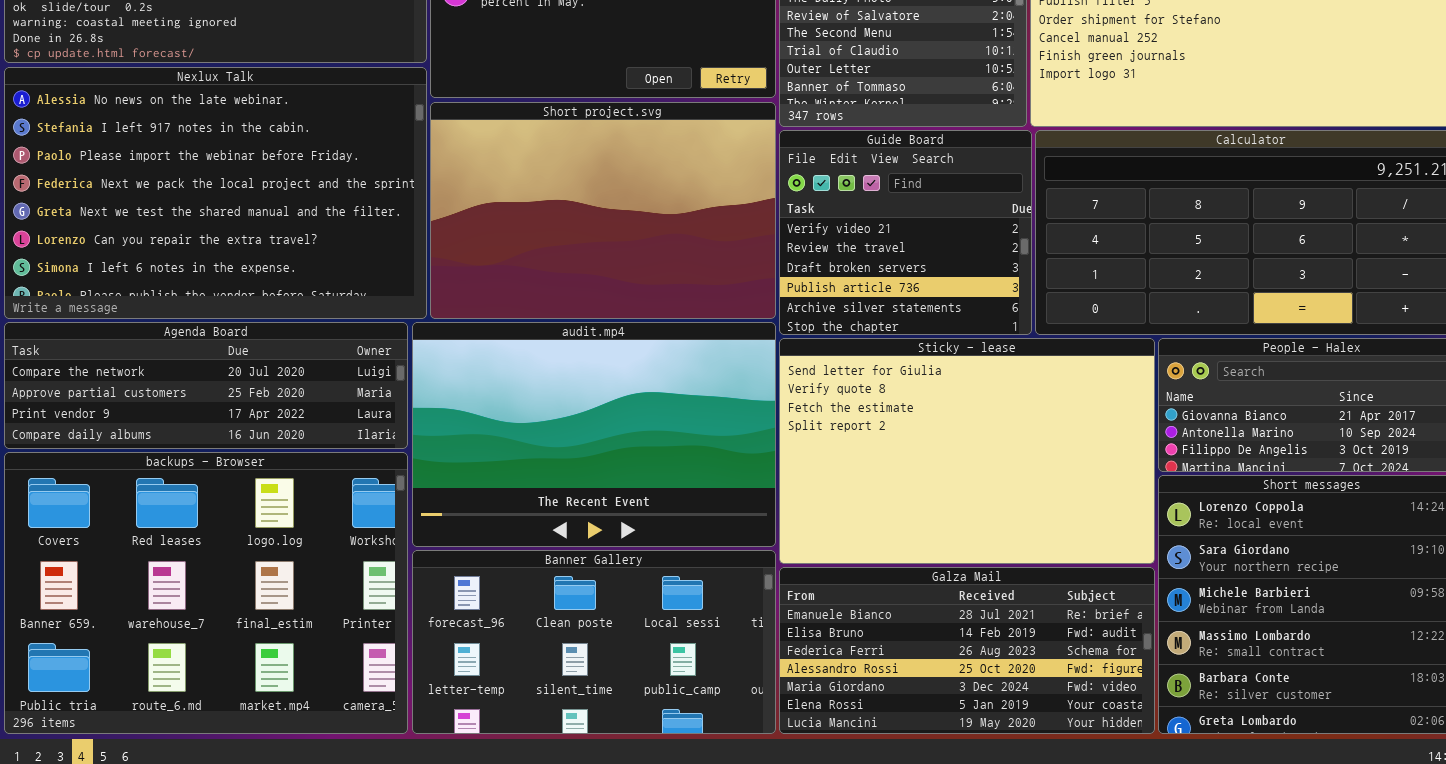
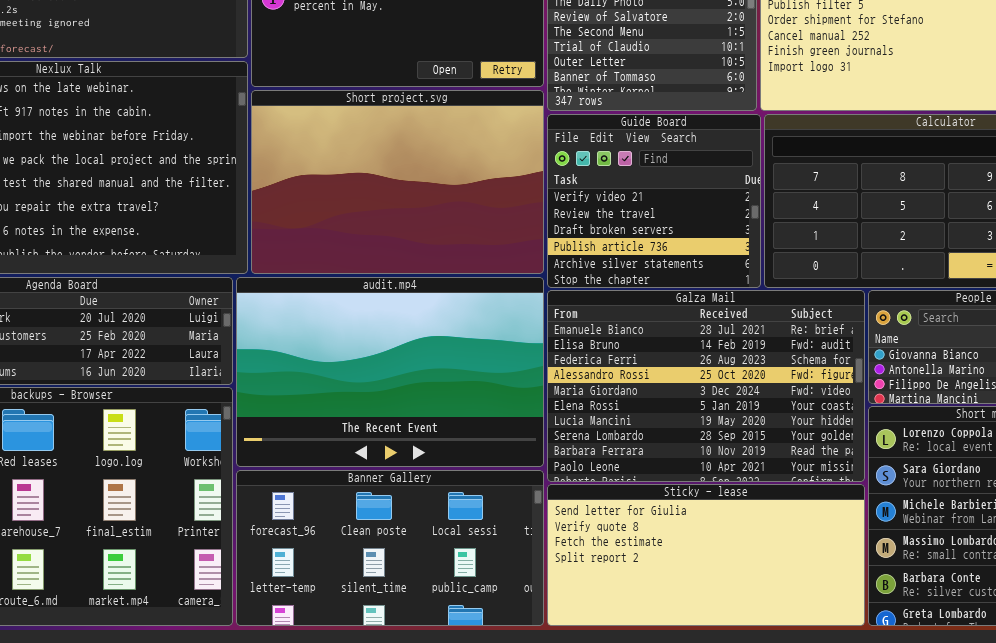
Sticky - lease: [779,338,1155,564] -> [547,484,865,626], moved, resized
Galza Mail: [779,567,1155,734] -> [547,290,865,482], moved, resized

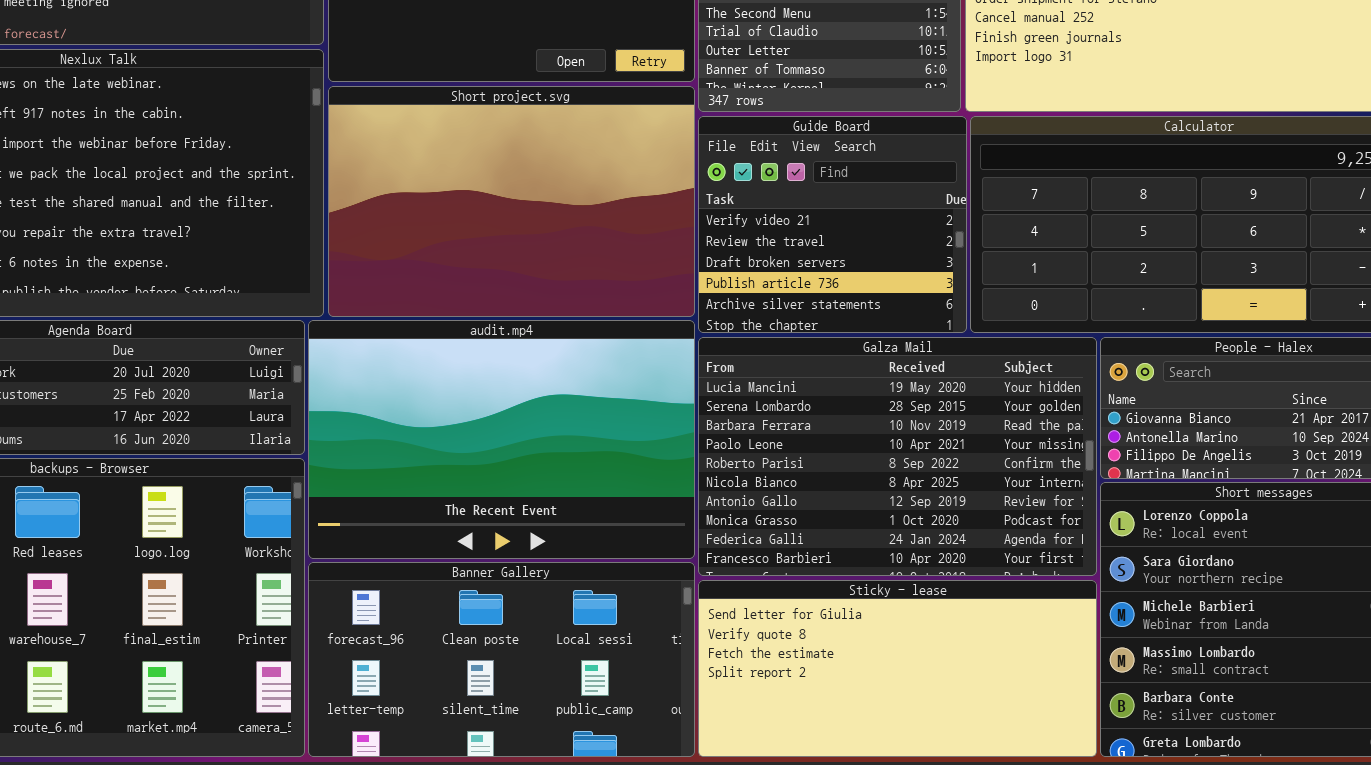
Galza Mail: [547,290,865,482] -> [698,337,1097,576], scrolled down 6 rows

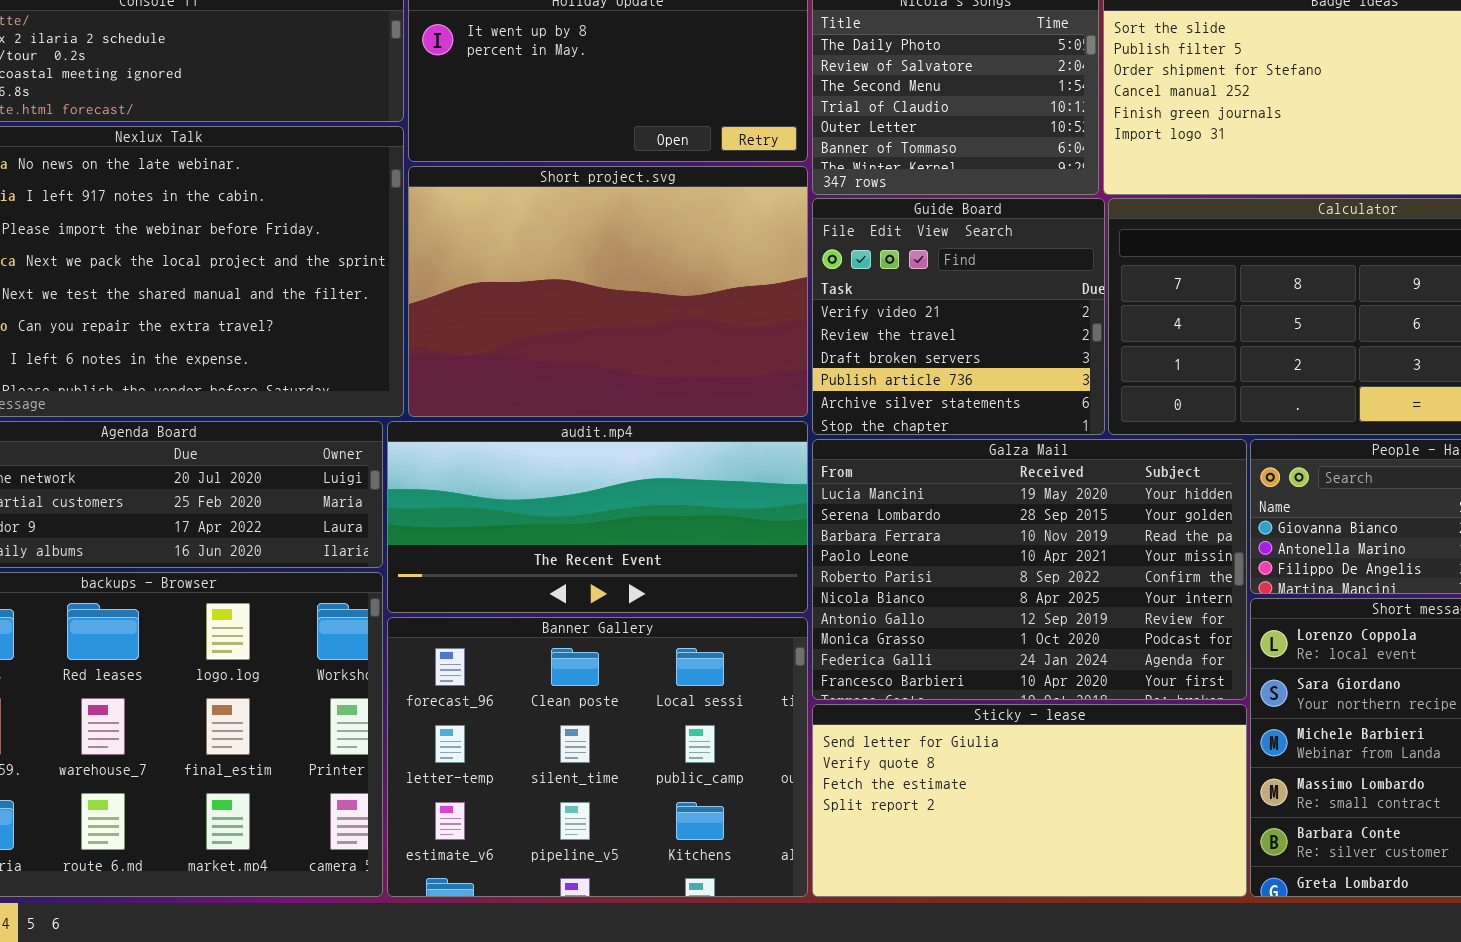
audit.mp4: [308,320,695,559] -> [387,421,808,613], resized
Banner Gallery: [308,562,695,757] -> [387,617,808,897], resized

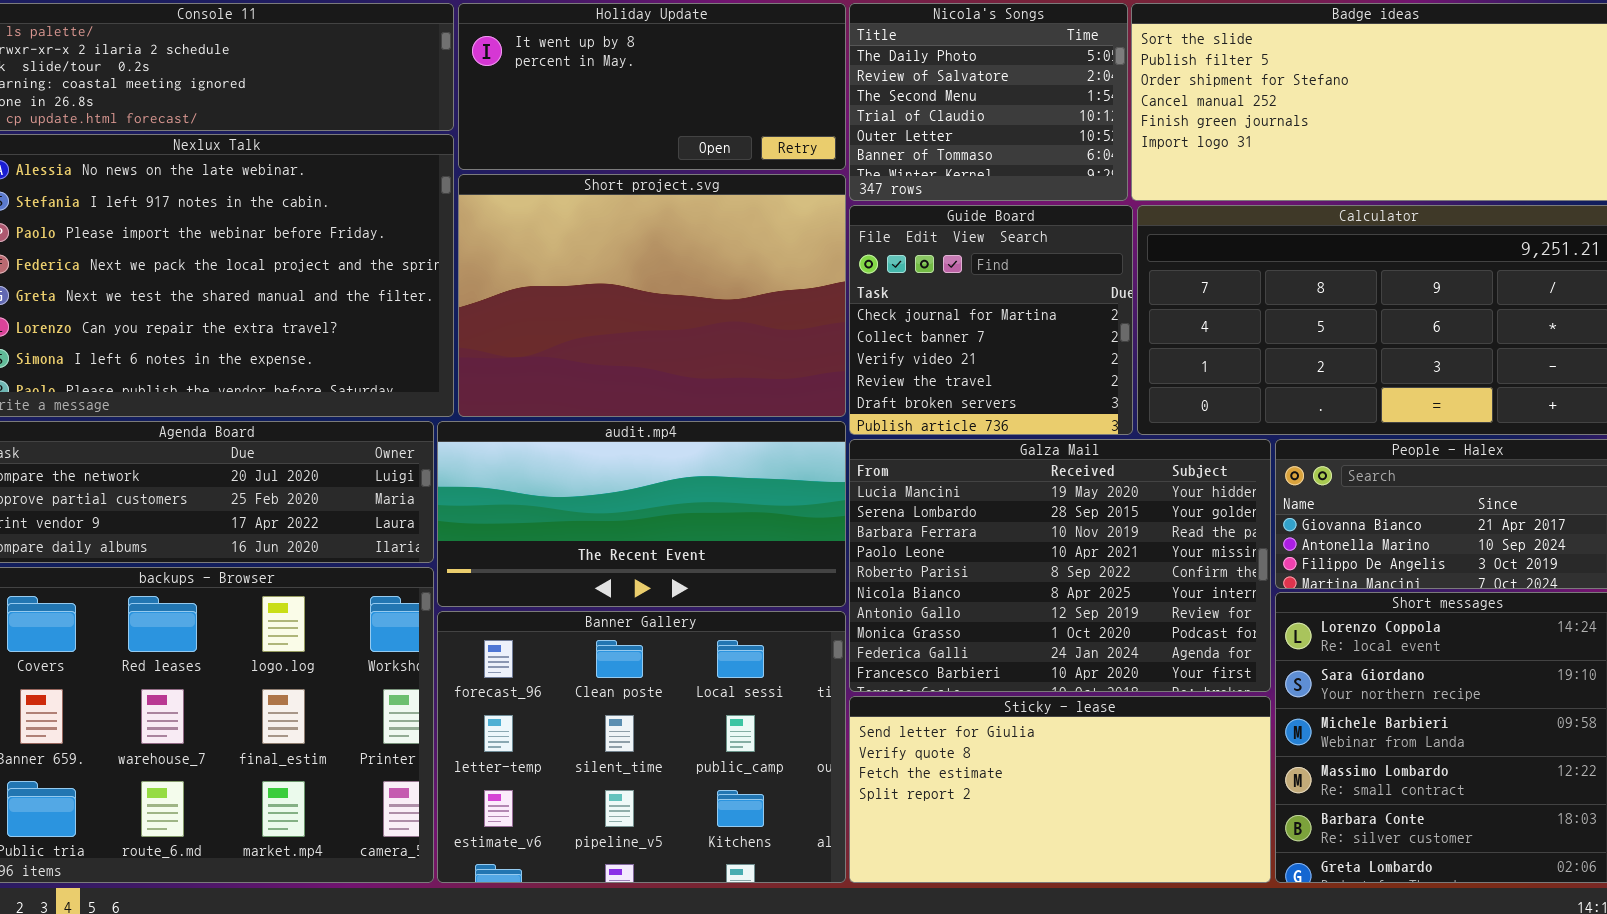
Guide Board: [812,198,1105,435] -> [849,205,1133,435], scrolled up 2 rows

